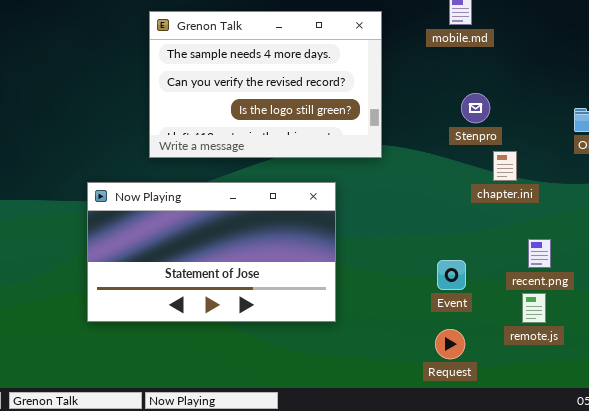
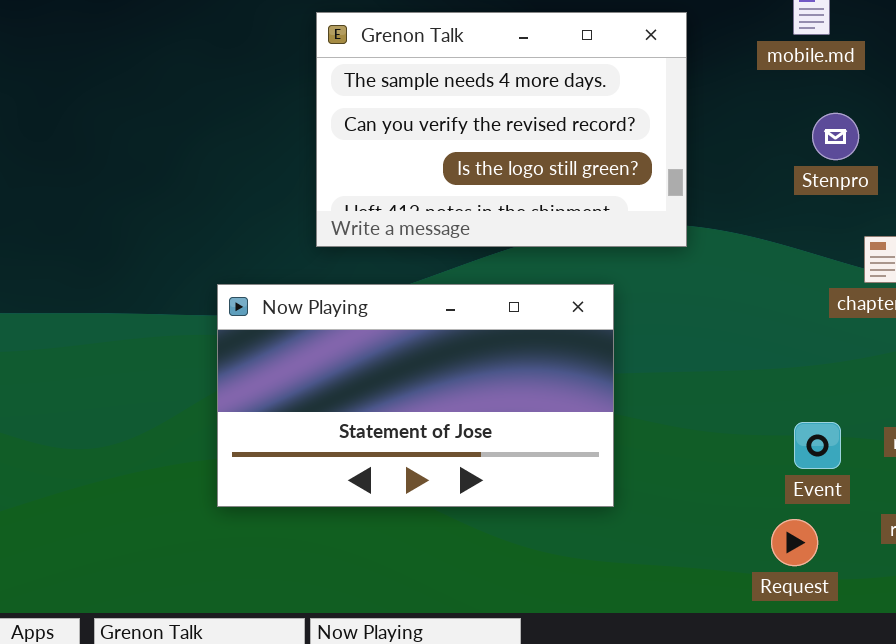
Stenpro: [461,93,490,123] -> [812,113,859,160], moved
Event: [437,260,466,290] -> [794,422,841,469], moved

